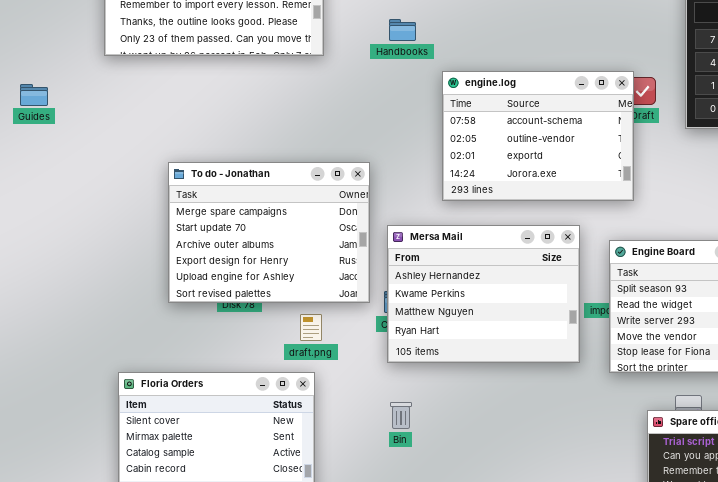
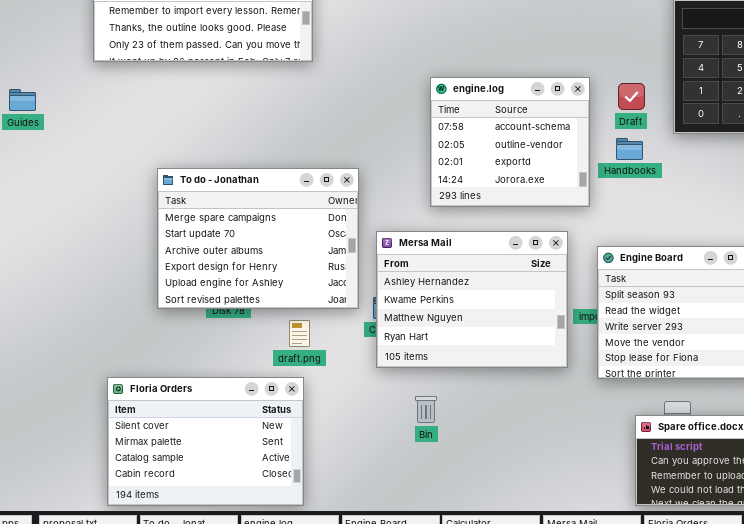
Handbooks: [389,19,416,41] -> [616,138,643,160], moved
engine.log: [442,71,634,201] -> [430,77,590,207], resized
Bin: [390,402,412,429] -> [415,396,437,423], moved

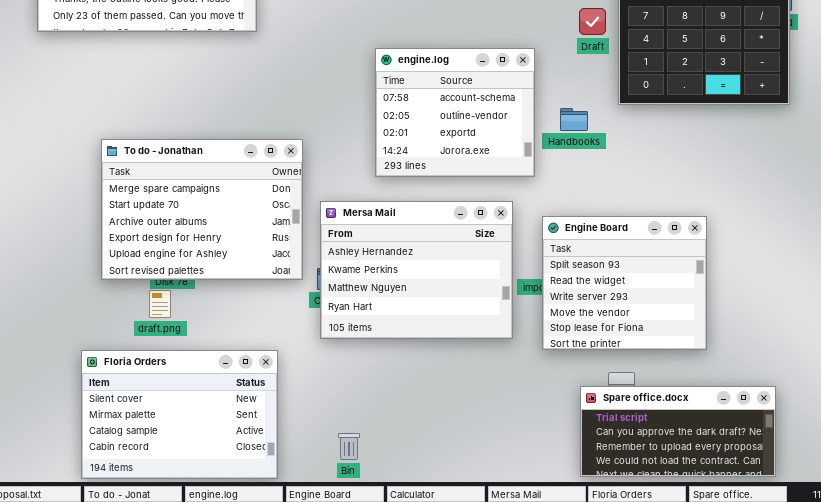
Draft: [618,83,645,110] -> [579,8,606,35], moved
draft.png: [289,320,310,347] -> [149,290,171,318], moved
Floria Orders: [107,377,304,506] -> [81,350,278,479], moved
Bin: [415,396,437,423] -> [338,433,360,460], moved

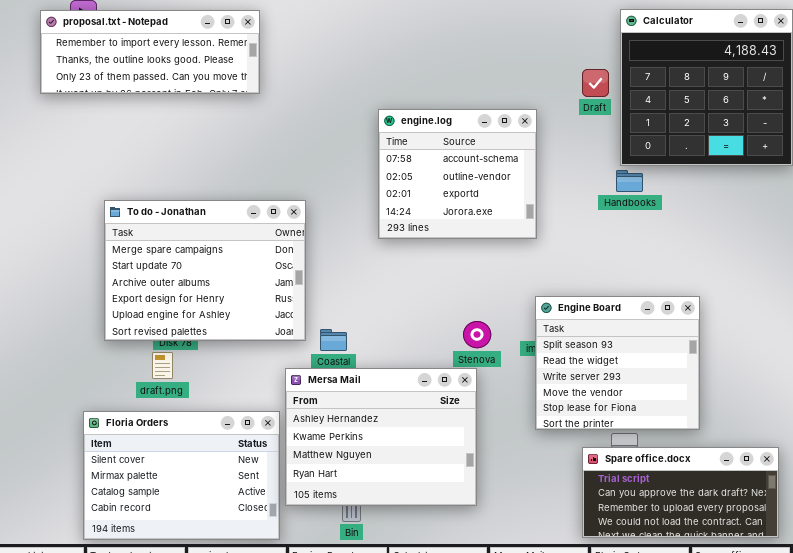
Handbooks: [560,108,588,131] -> [616,170,643,192], moved
Mersa Mail: [320,201,513,339] -> [285,368,477,506], moved
Engine Board: [542,216,707,350] -> [535,296,700,430], moved

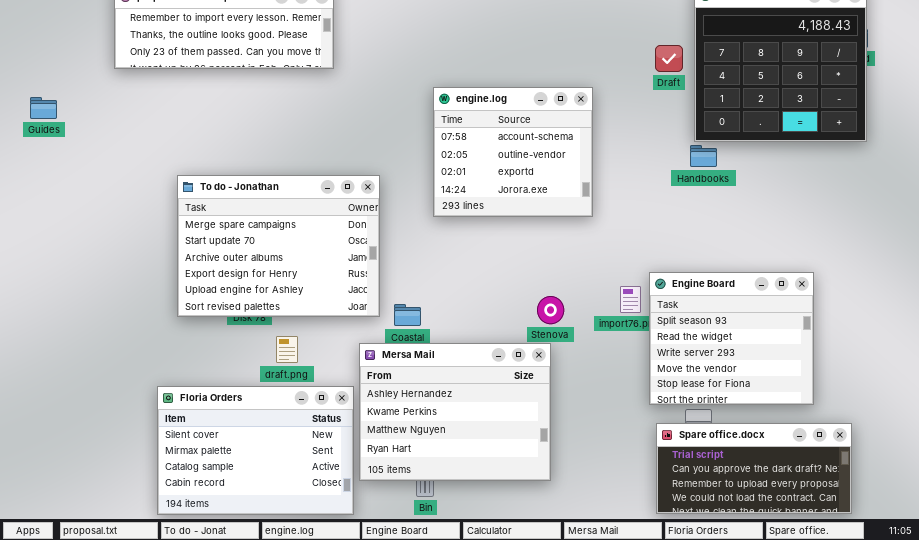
engine.log: [378,109,537,239] -> [433,87,593,217], moved
Engine Board: [535,296,700,430] -> [649,272,814,405], moved
draft.png: [152,352,173,379] -> [276,336,298,363], moved

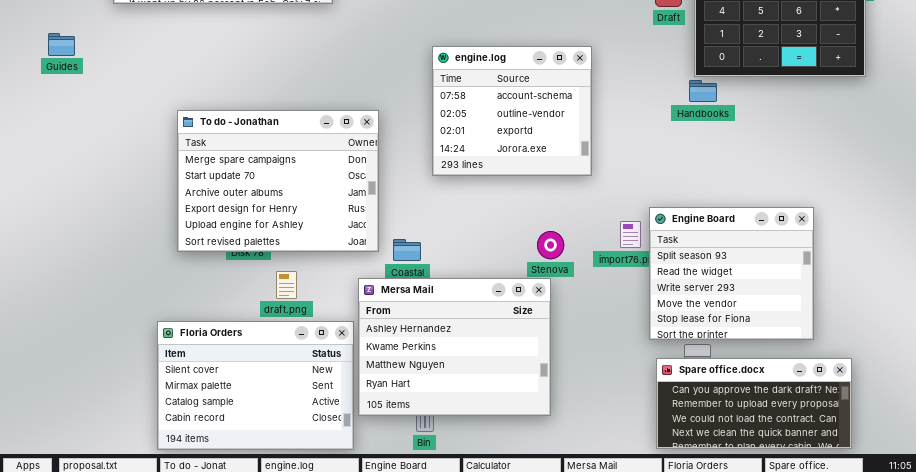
engine.log: [433,87,593,217] -> [432,46,592,176], moved
Guides: [30,97,57,119] -> [48,33,75,56], moved
Spare office.docx: [656,423,852,514] -> [656,358,852,449], scrolled down 1 row

